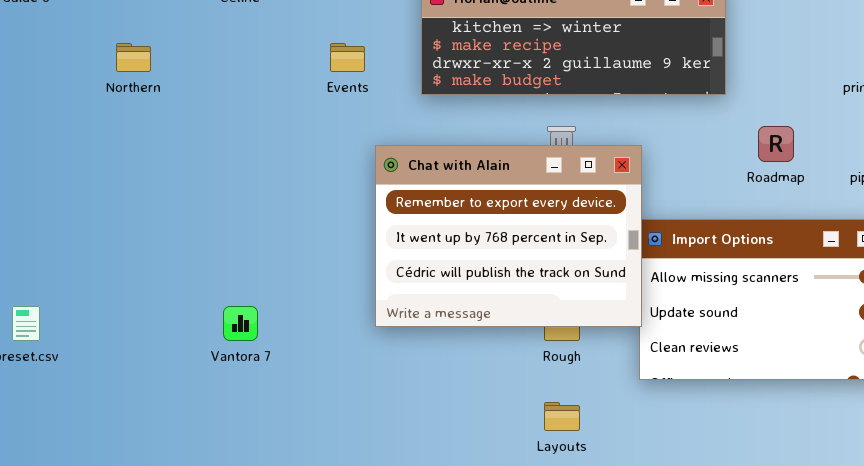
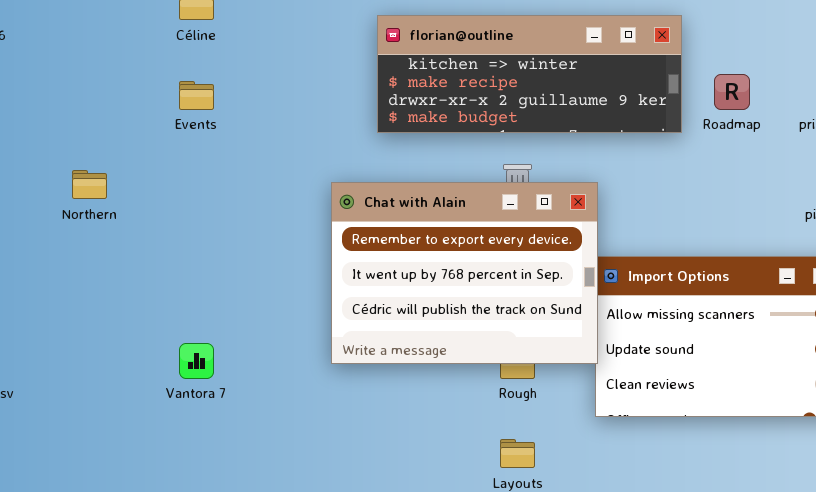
Northern: [116,43,151,72] -> [72,170,107,199], moved
Events: [330,43,365,72] -> [179,81,214,110], moved
Roadmap: [758,126,794,162] -> [714,74,750,110], moved

